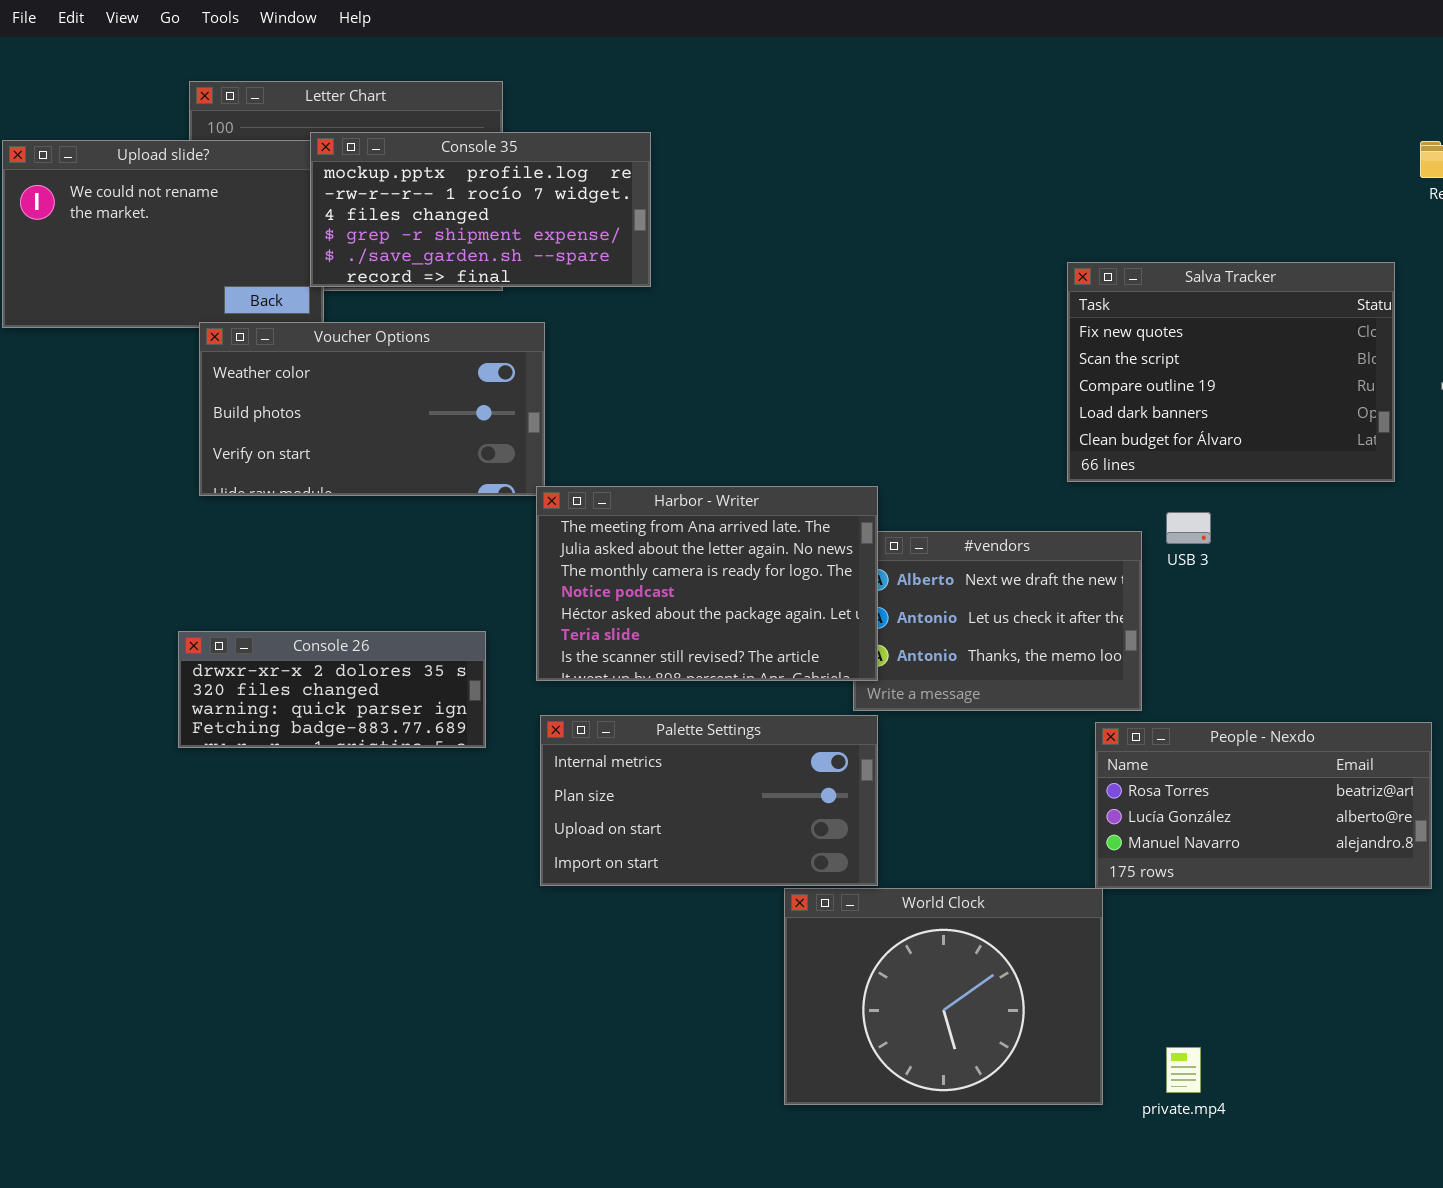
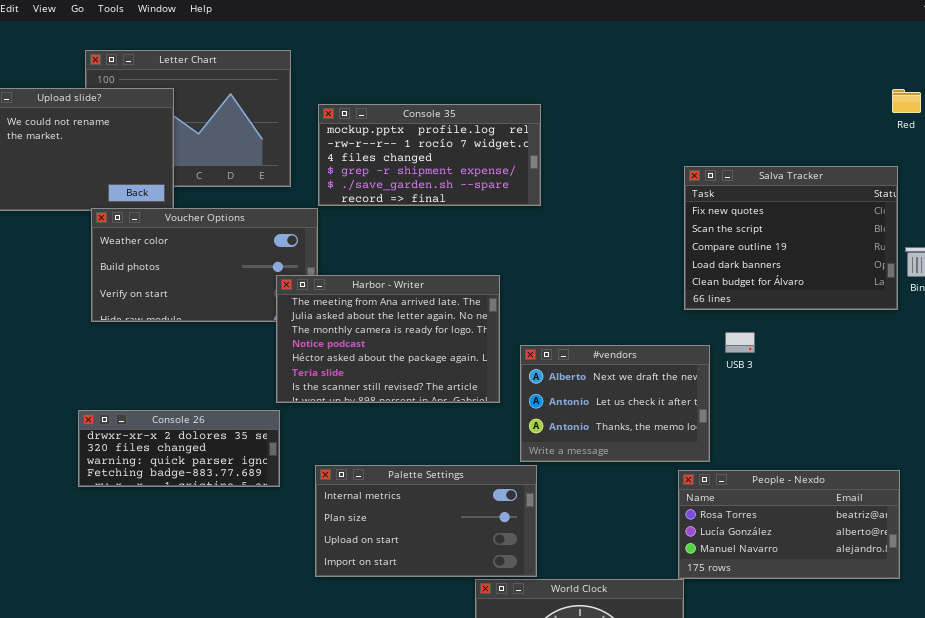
Console 35: [310,132,651,287] -> [318,104,541,206], moved
Salva Tracker: [1067,262,1395,482] -> [684,166,898,310], moved
Harbor - Writer: [536,486,878,681] -> [276,275,500,403], moved

